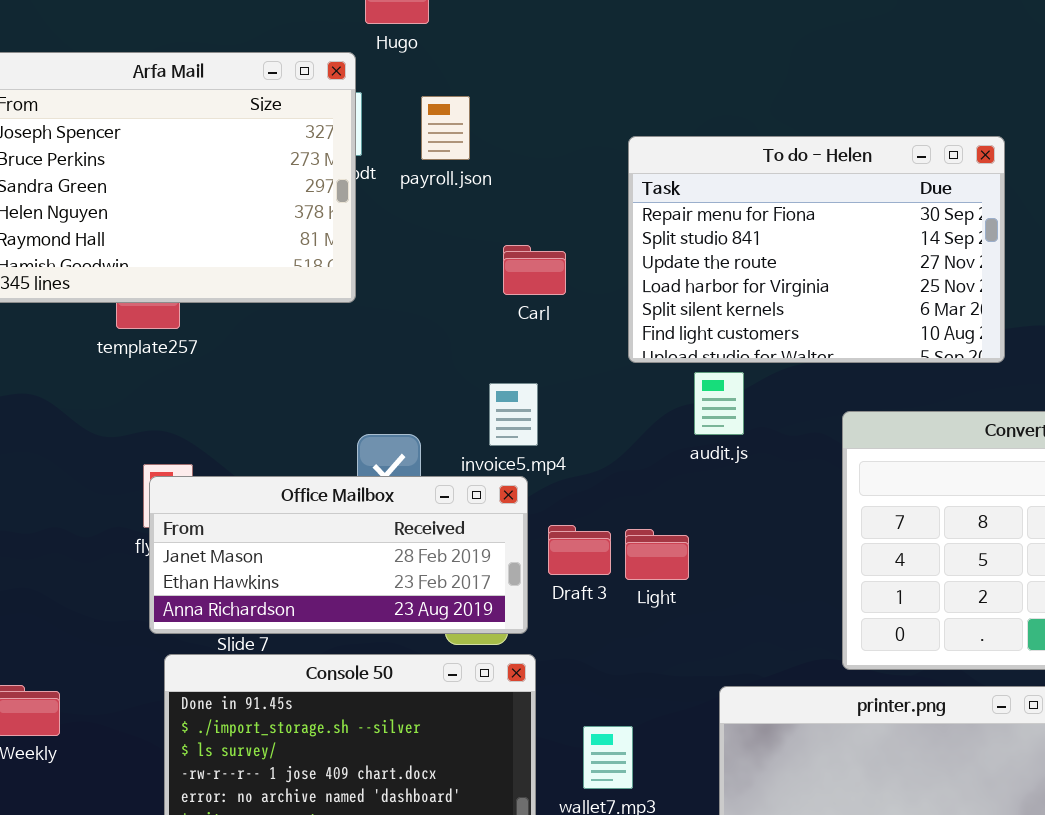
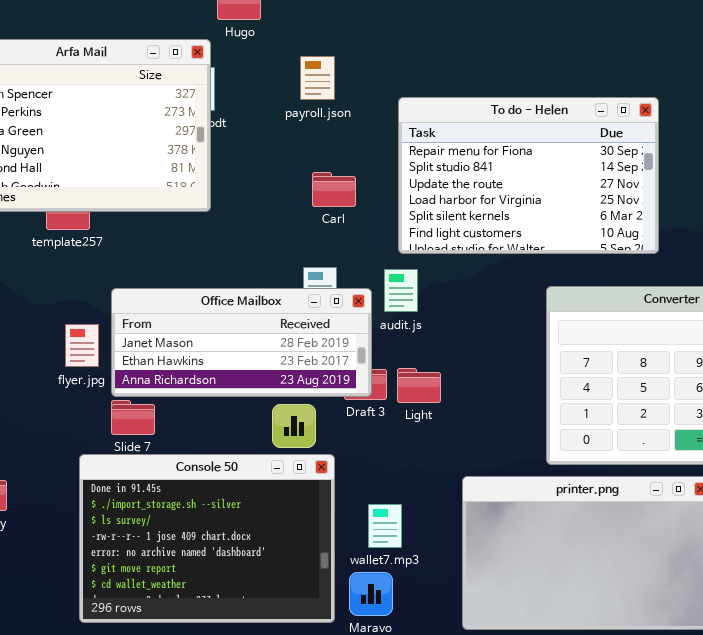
payroll.json: [421,96,470,160] -> [300,56,335,100], moved
audit.js: [694,372,744,435] -> [384,269,418,312], moved
Office Mailbox: [149,476,528,634] -> [111,288,372,397], moved

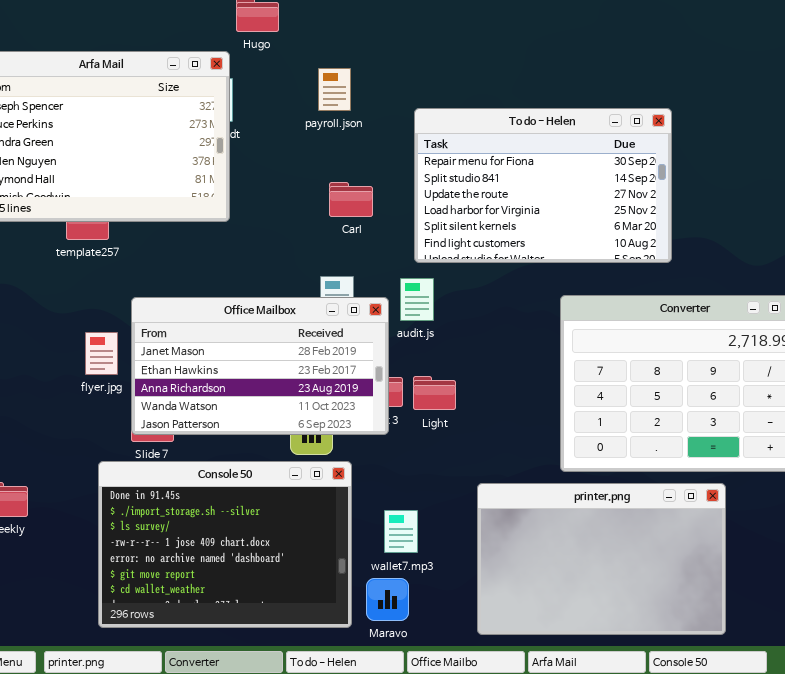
Office Mailbox: [111,288,372,397] -> [131,297,389,435], resized

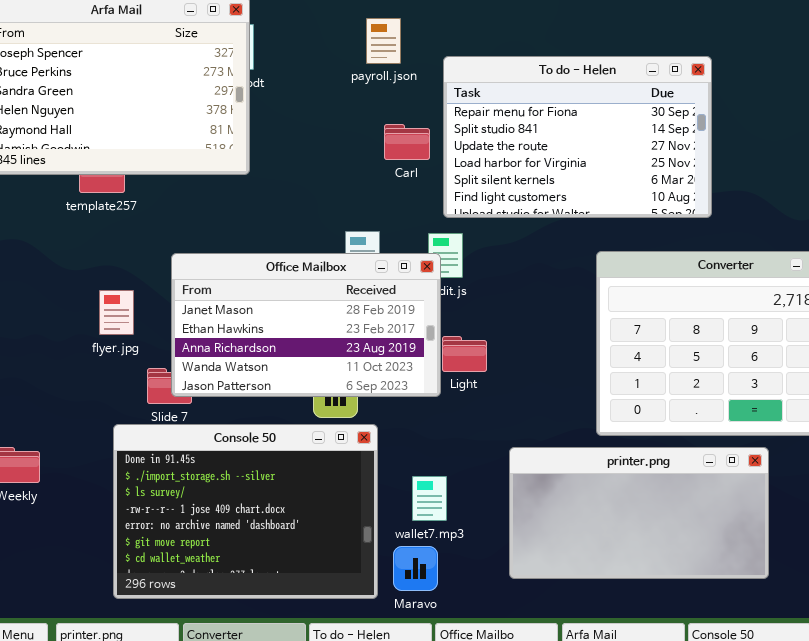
payroll.json: [318,68,351,111] -> [366,18,401,64], moved
Carl: [329,182,373,217] -> [384,124,430,160], moved
Office Mailbox: [131,297,389,435] -> [171,253,441,397], moved
printer.png: [477,483,726,635] -> [509,447,769,579], resized

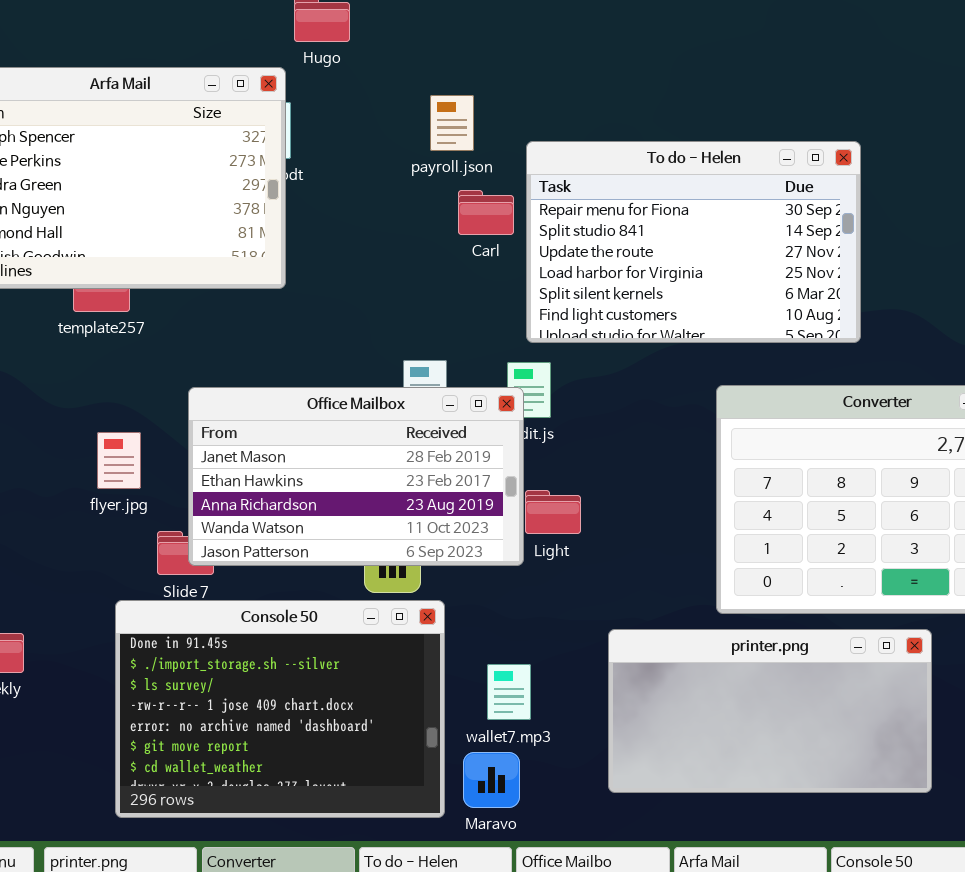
Carl: [384,124,430,160] -> [458,190,514,235], moved

